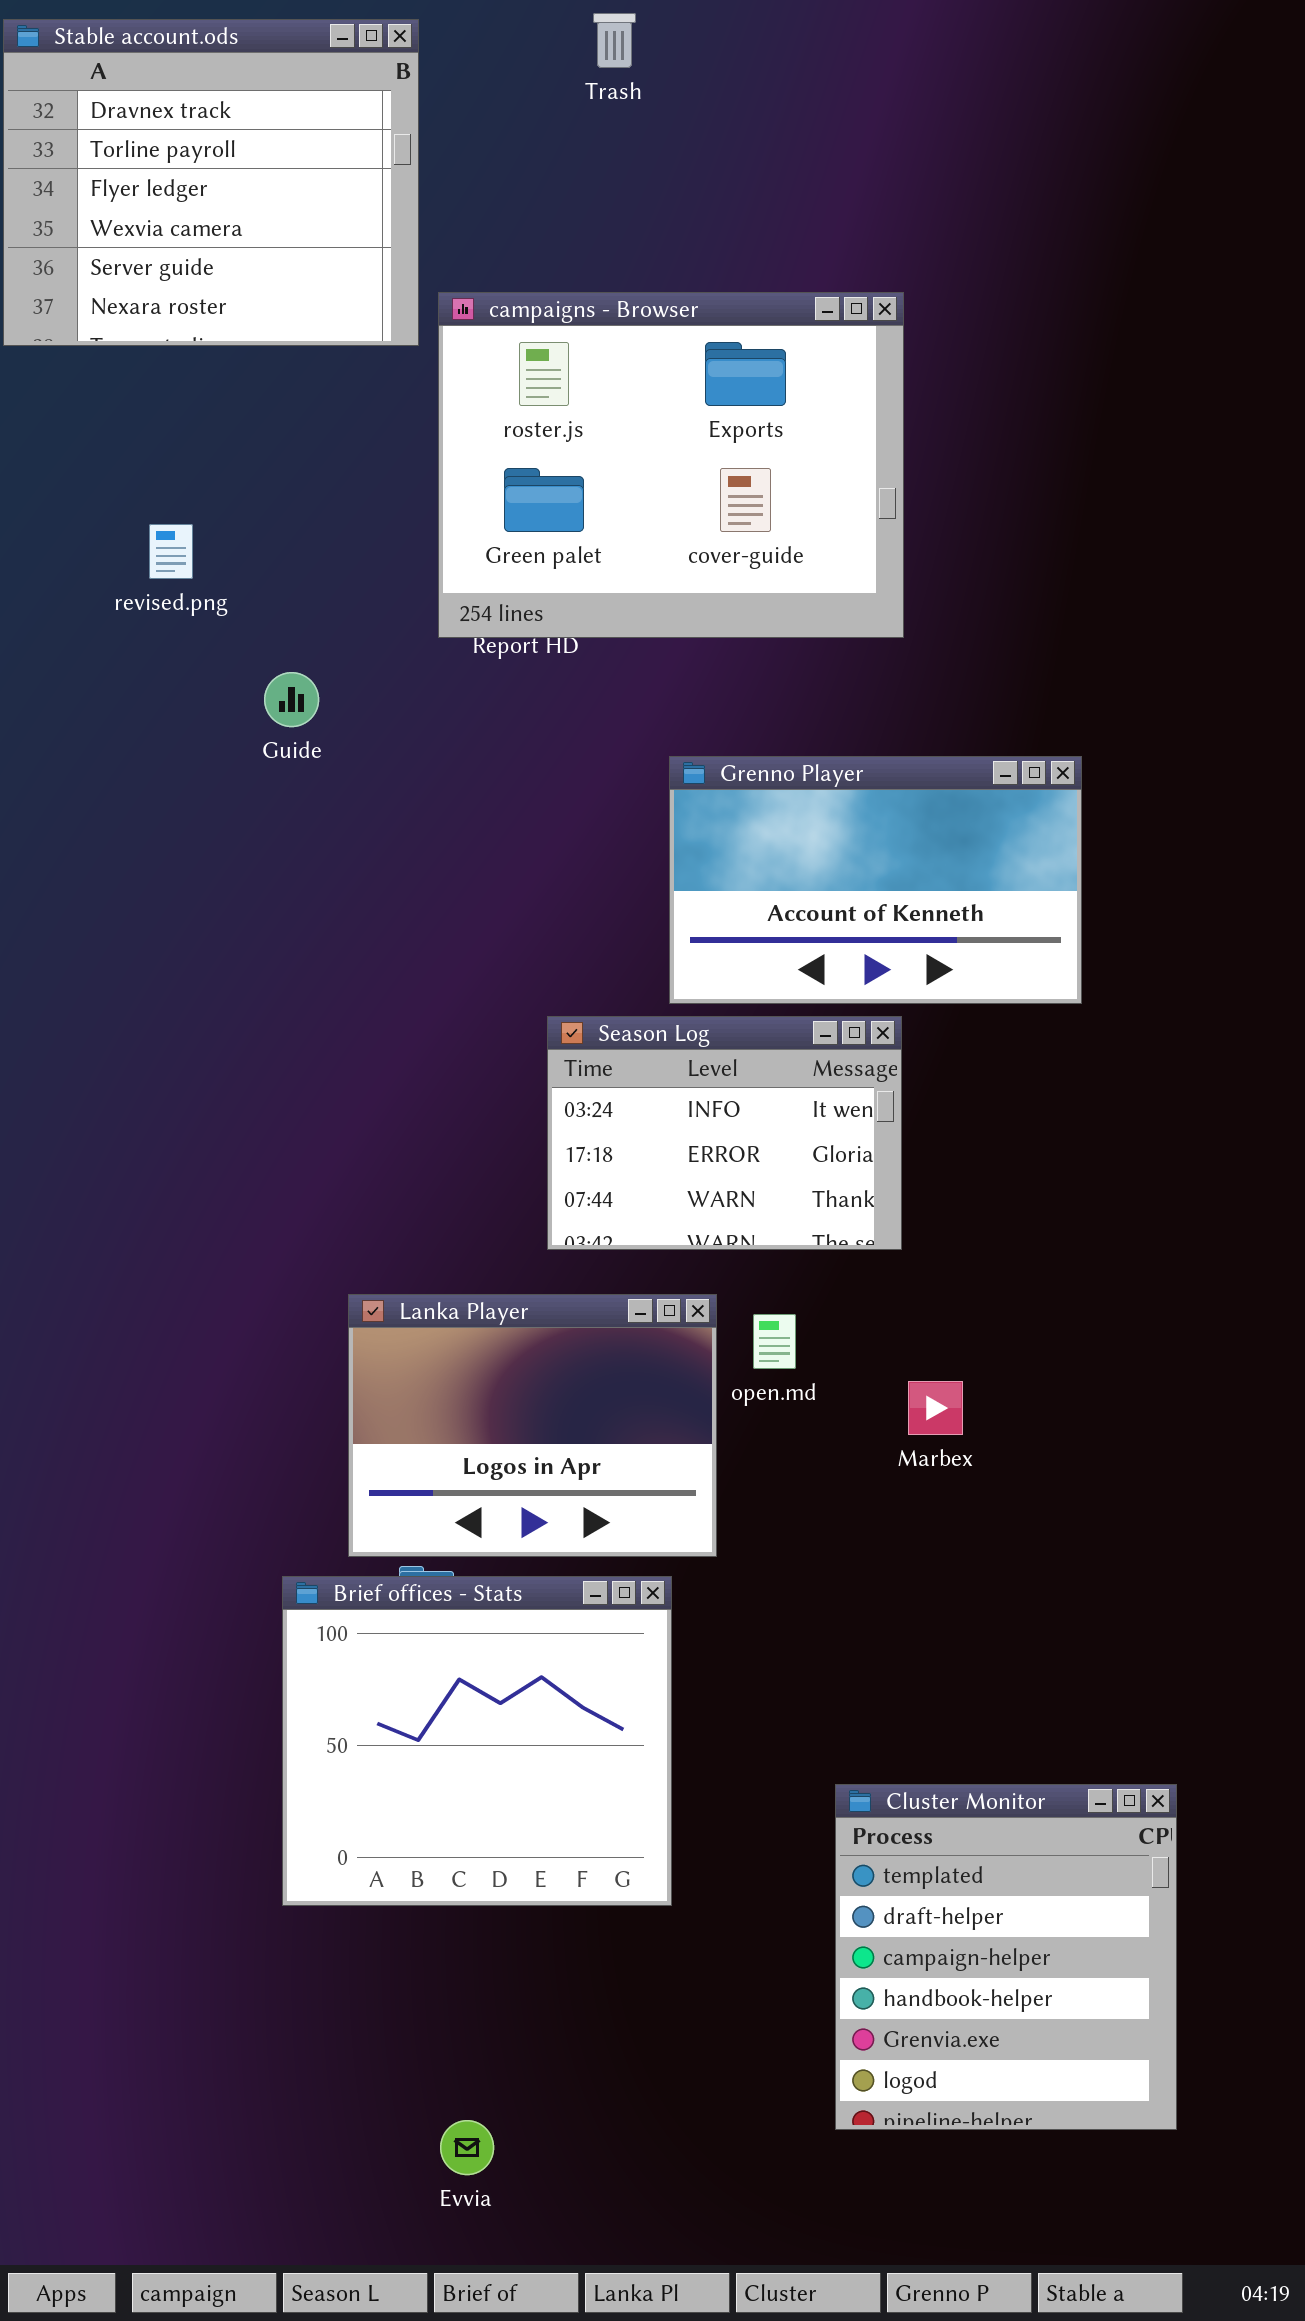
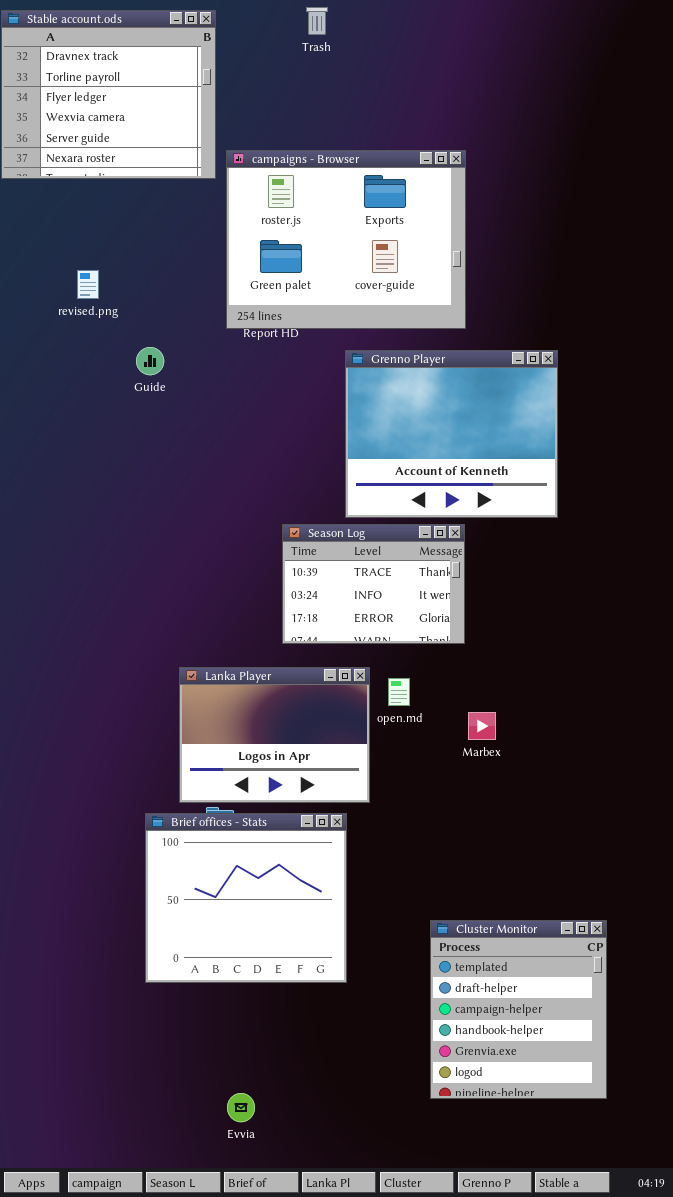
Grenno Player: [669,756,1082,1004] -> [345,350,558,518], resized
Season Log: [547,1016,902,1250] -> [282,524,465,644], scrolled up 1 row

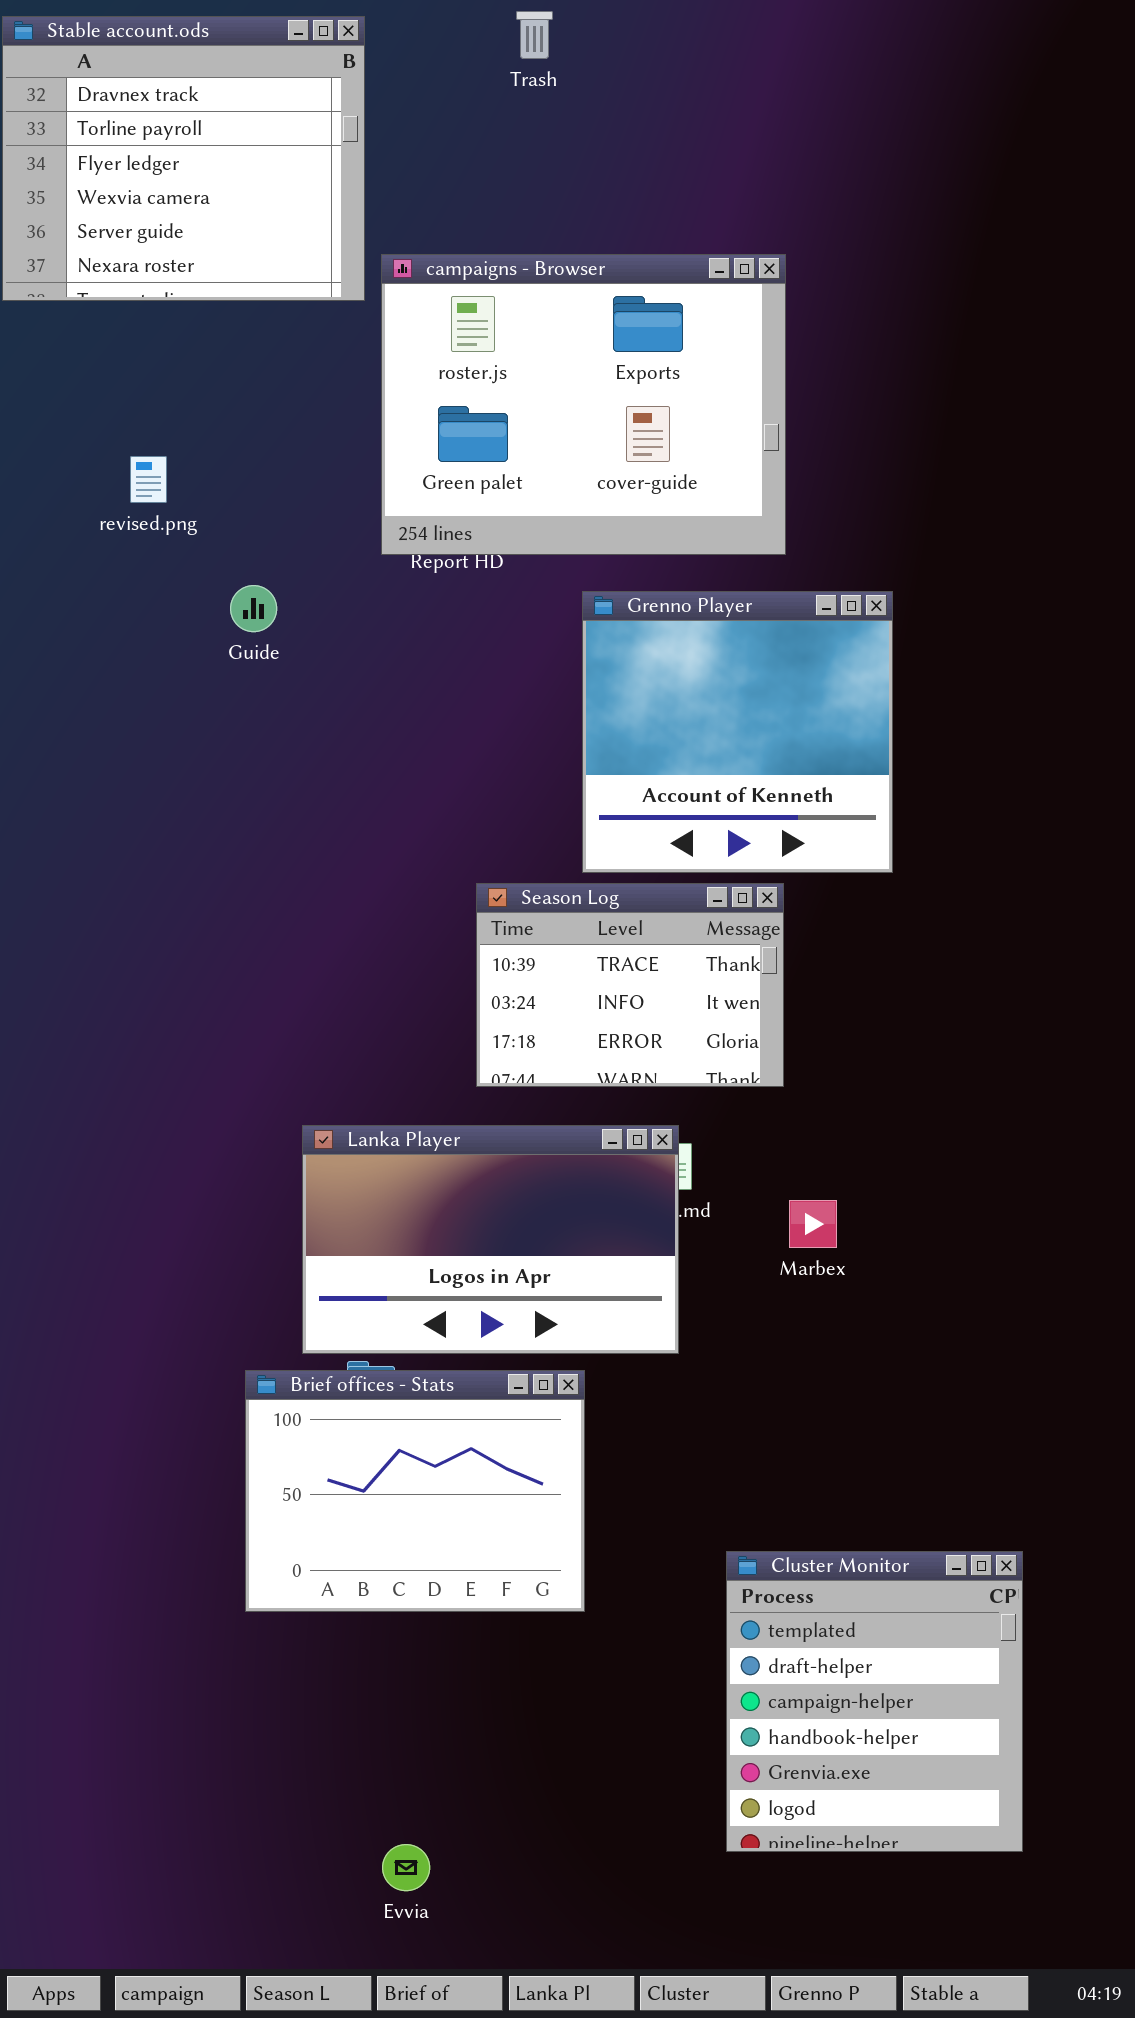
Grenno Player: [345,350,558,518] -> [582,591,893,873], resized
Lanka Player: [179,667,370,803] -> [302,1125,679,1354], resized
Brief offices - Stats: [145,813,347,983] -> [245,1370,585,1612], resized

